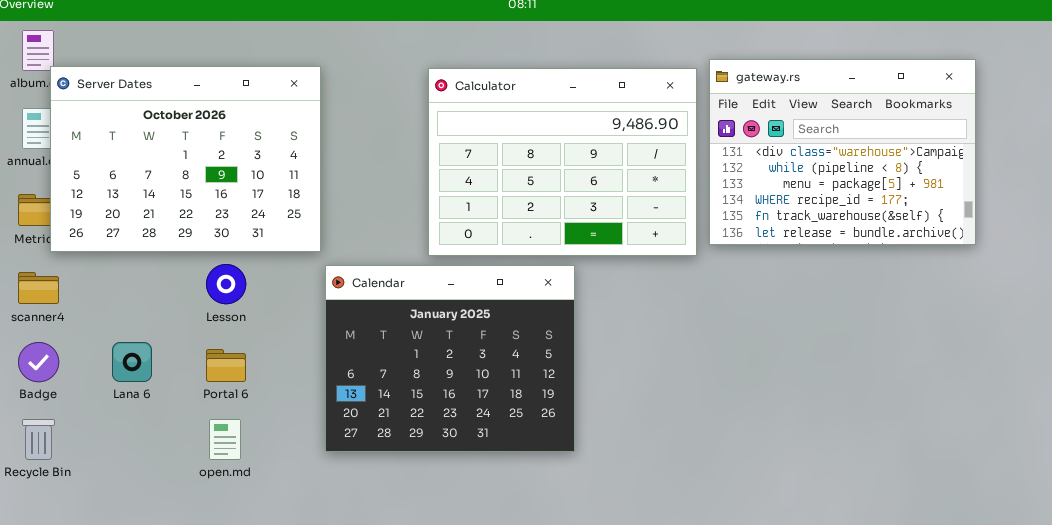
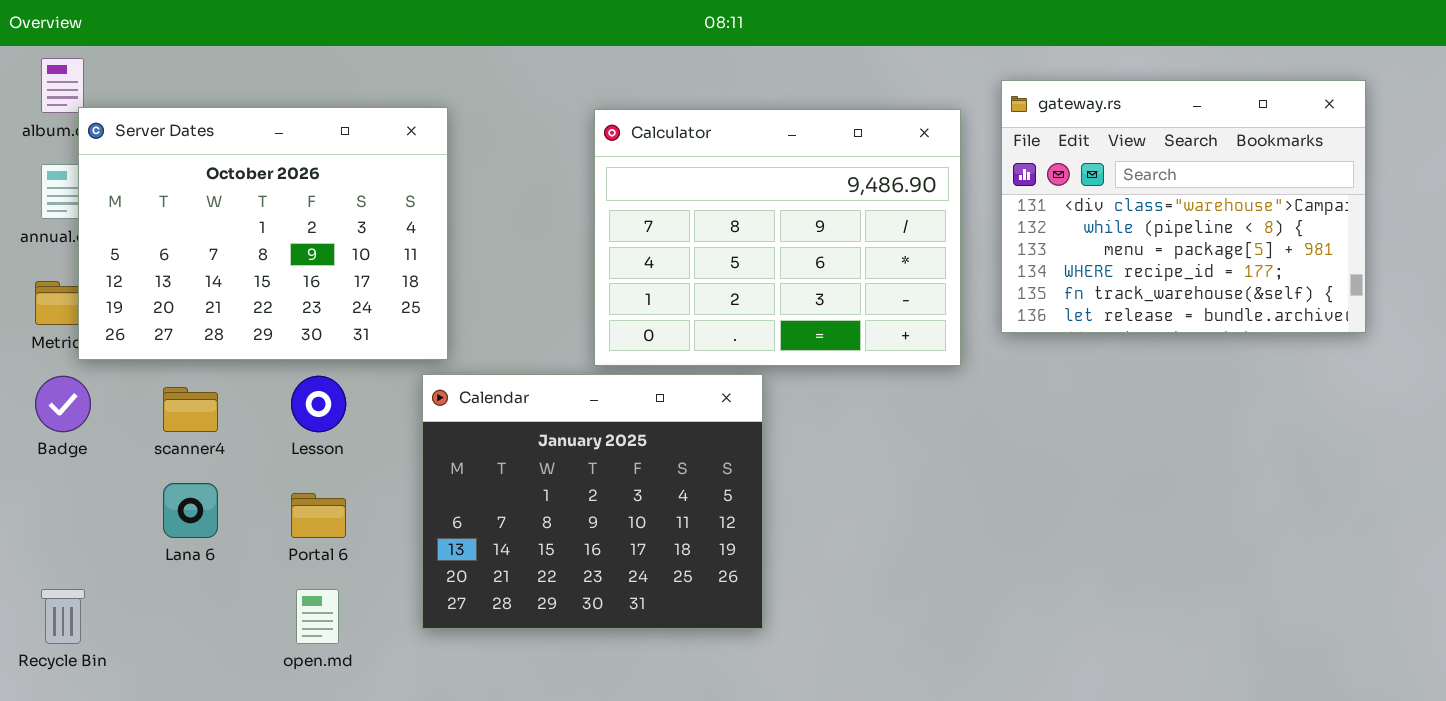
gateway.rs: [709,59,976,245] -> [1001,80,1366,333], moved
Calendar: [325,265,575,452] -> [422,374,763,629], moved
scanner4: [18,272,59,304] -> [163,387,218,432], moved
Badge: [18,342,59,382] -> [35,376,91,432], moved

